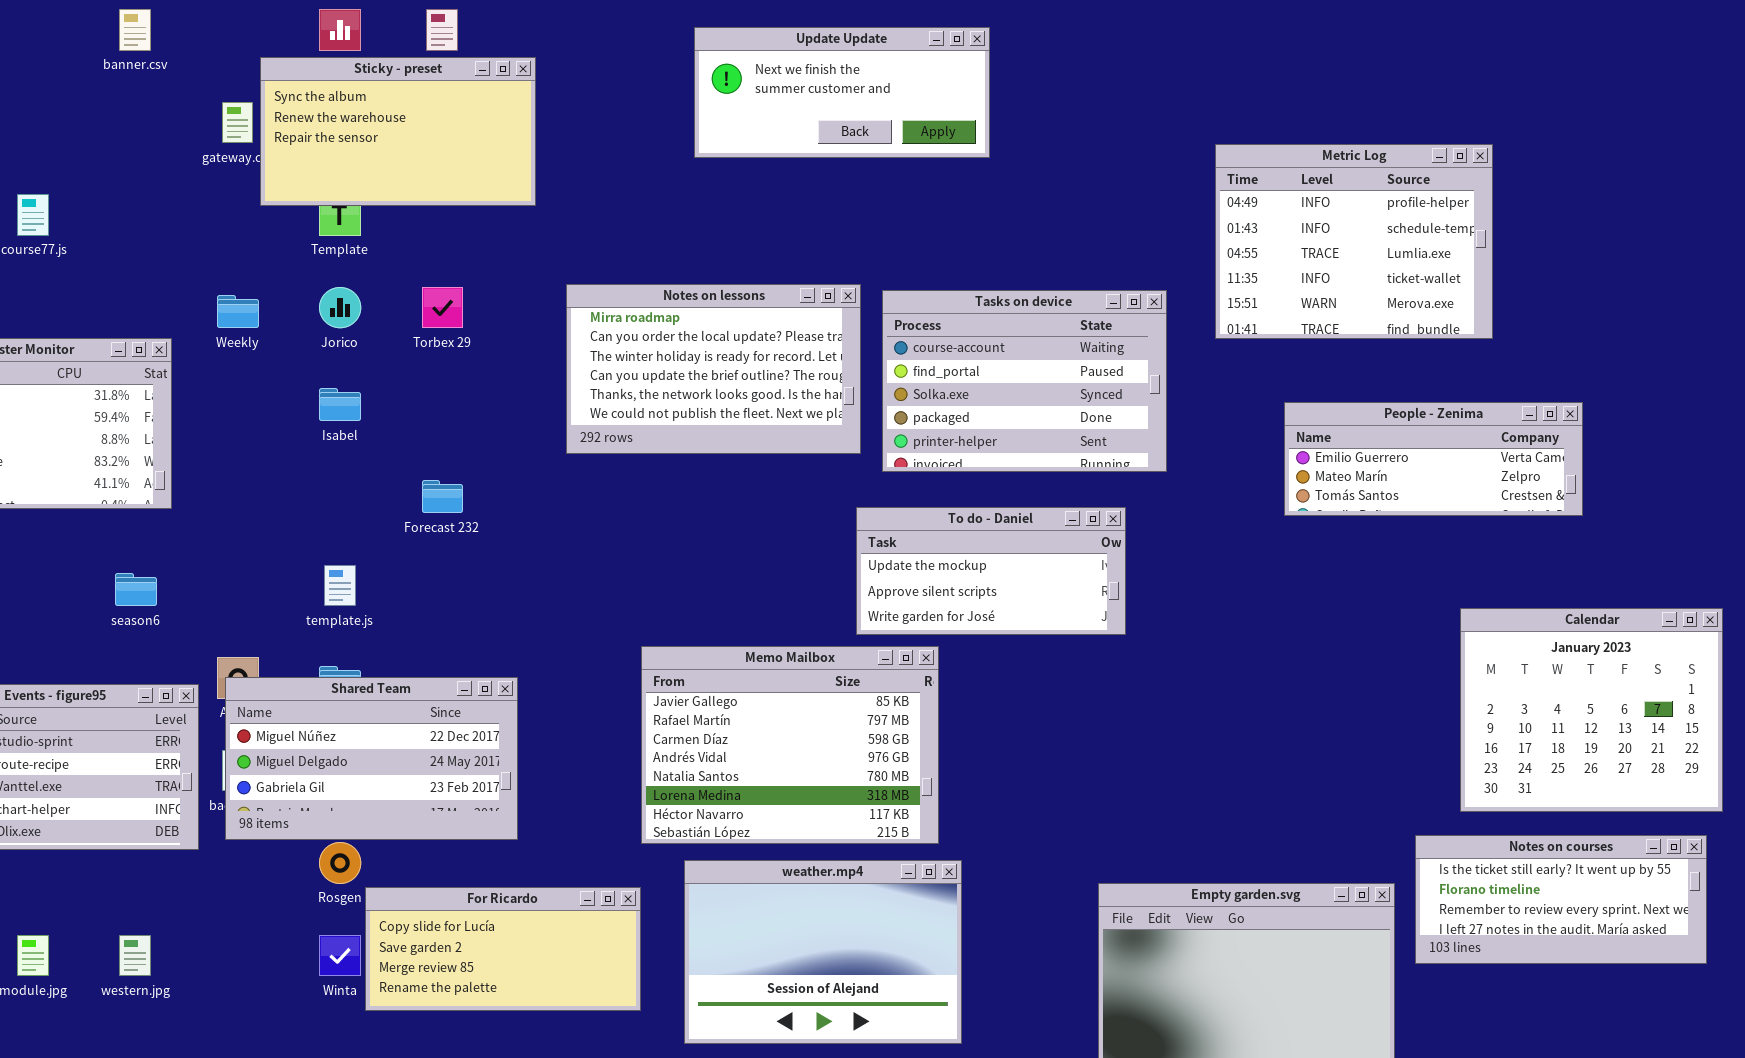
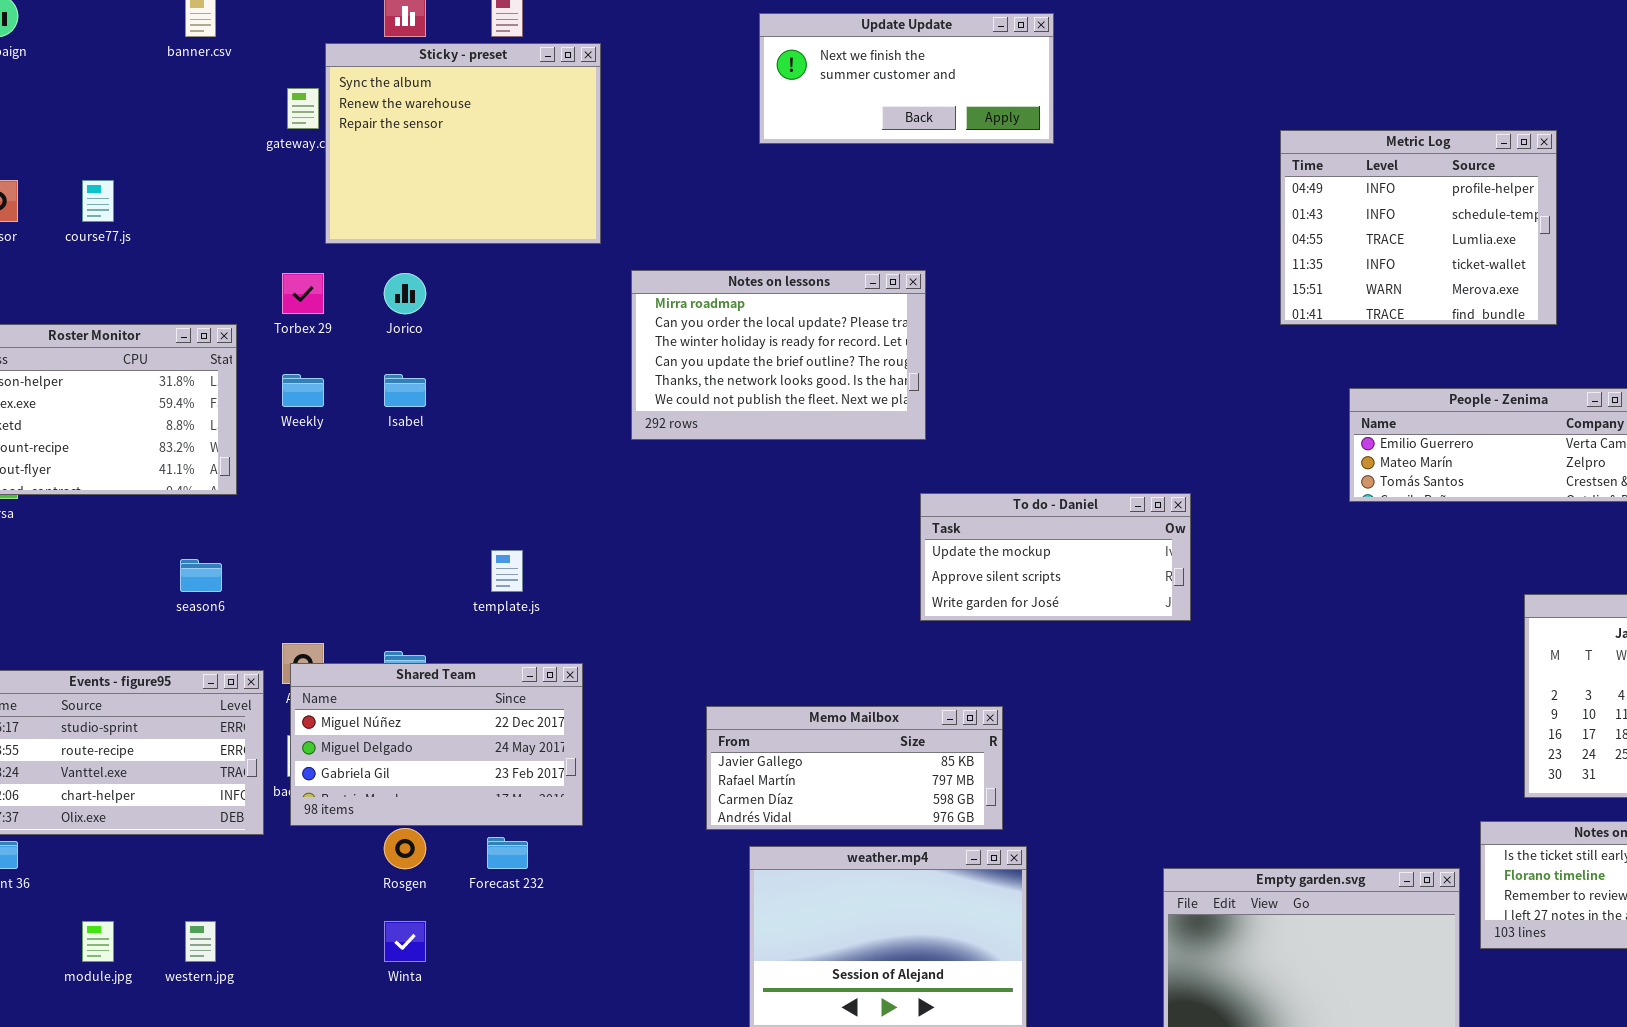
Sticky - preset: [260,57,536,206] -> [325,43,601,244], resized
Torbex 29: [422,287,463,328] -> [282,273,324,314], moved
Tasks on device: [882,290,1167,472] -> none, closed
Weekly: [217,295,259,328] -> [282,374,324,407], moved
Forecast 232: [422,480,463,513] -> [487,837,528,869], moved
template.js: [324,565,356,606] -> [491,550,523,592], moved
Memo Mailbox: [641,646,939,844] -> [706,706,1003,830], resized
For Ricardo: [365,887,641,1011] -> none, closed

